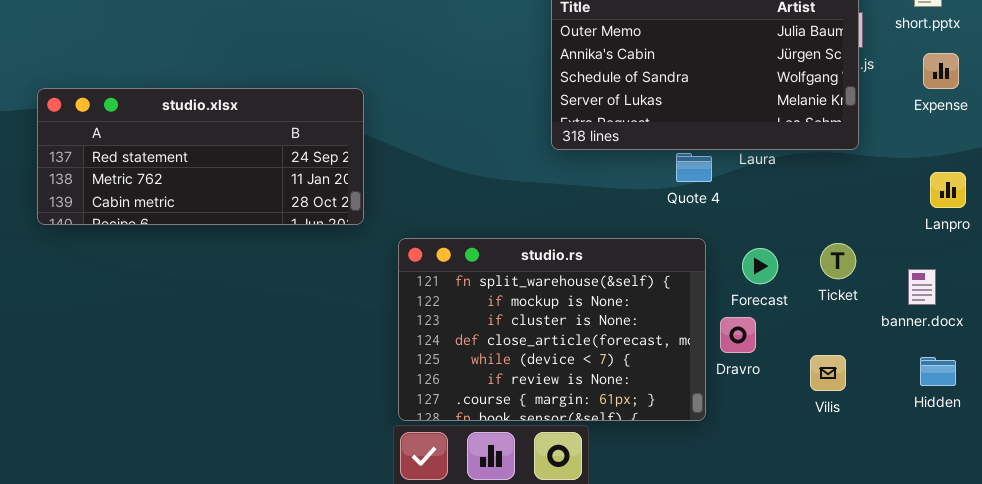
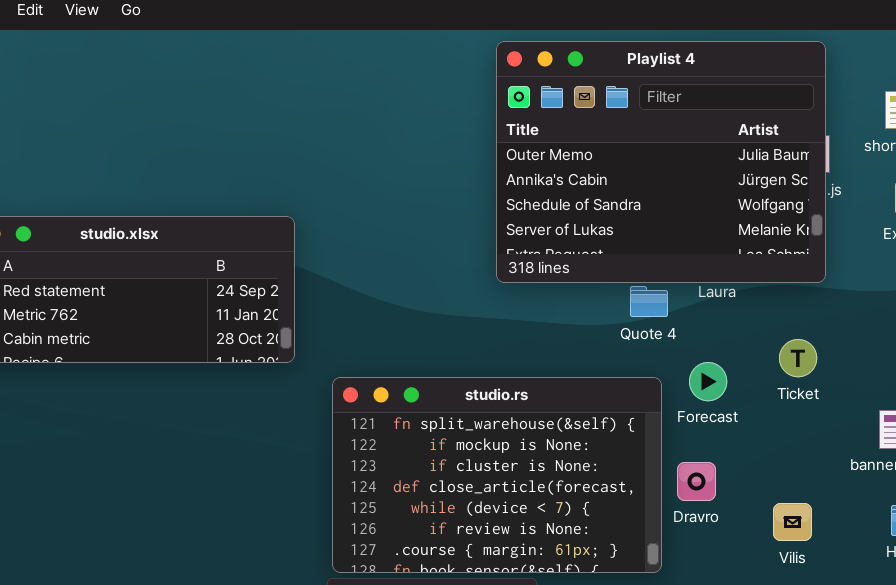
Ticket: [820,243,856,279] -> [779,339,817,377], moved
Forecast: [742,248,778,284] -> [689,362,727,401], moved

